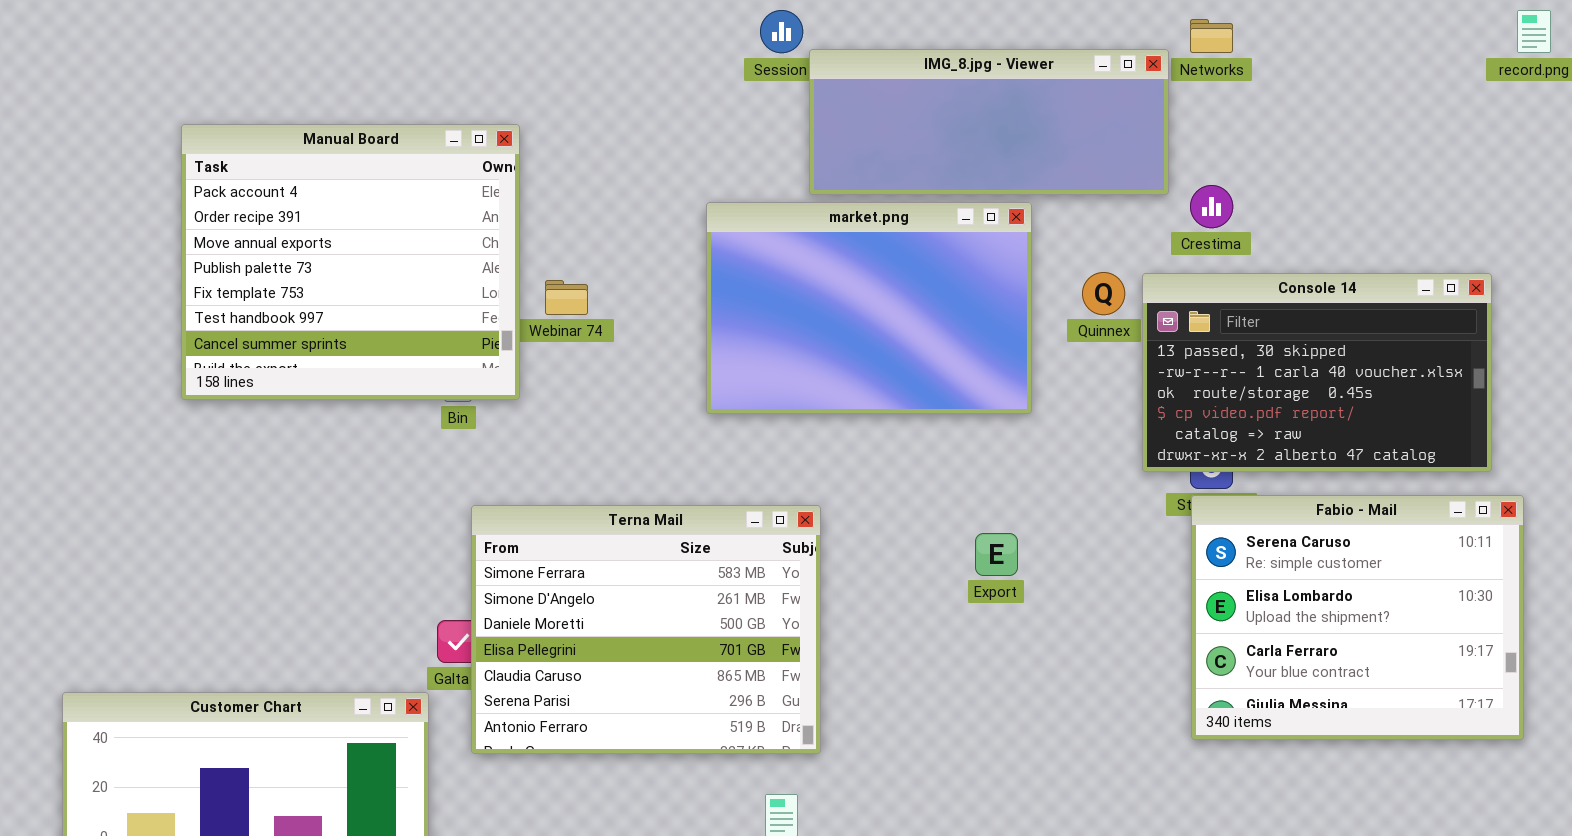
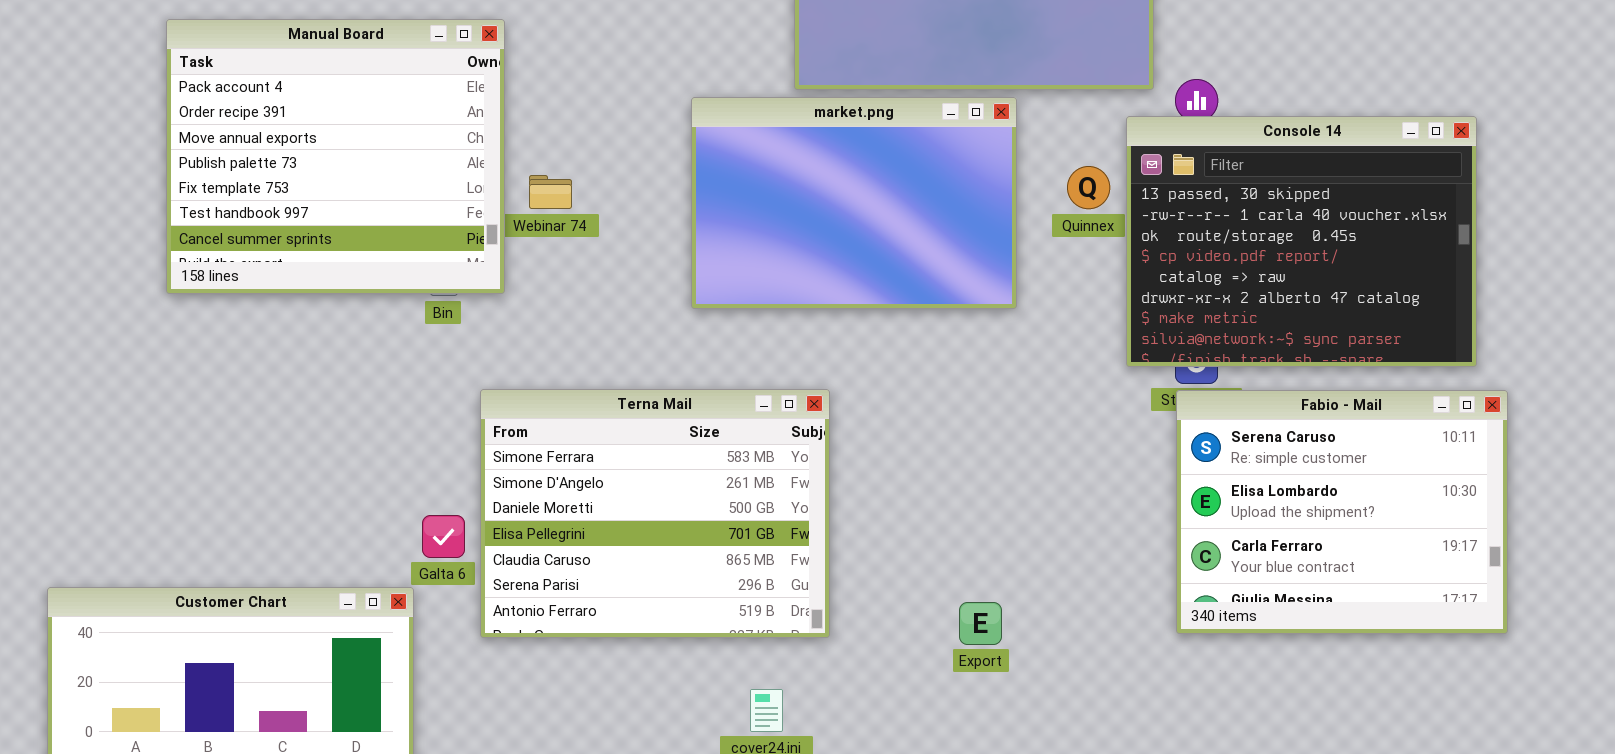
Console 14: [1142,273,1492,472] -> [1126,116,1477,367], resized
Terna Mail: [471,505,821,754] -> [480,389,830,638], moved
Export: [975,533,1018,576] -> [959,602,1002,645], moved

